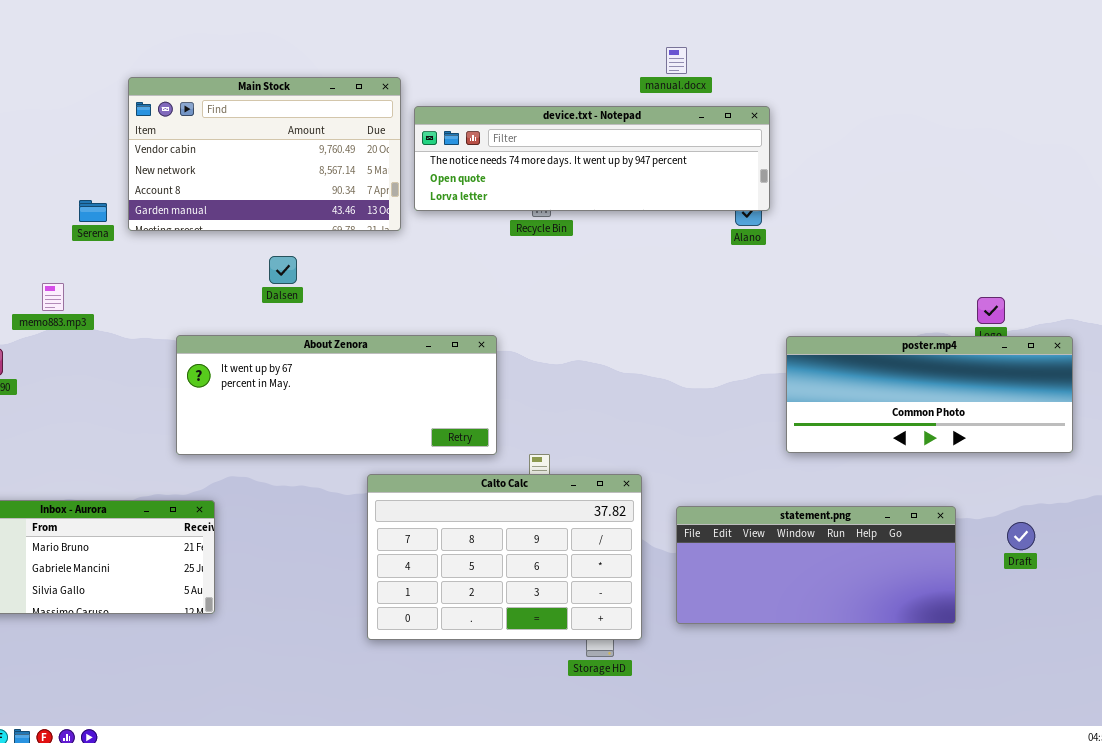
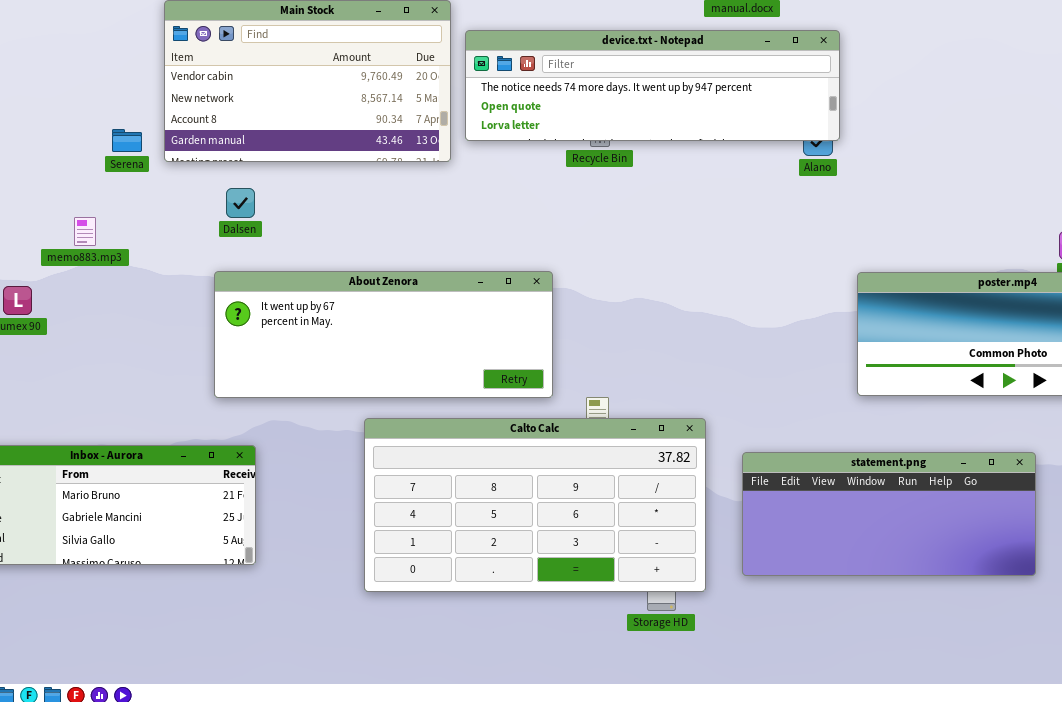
Dalsen: [269,256,297,284] -> [226,188,255,218], moved
Calto Calc: [367,474,642,640] -> [364,418,706,592], resized

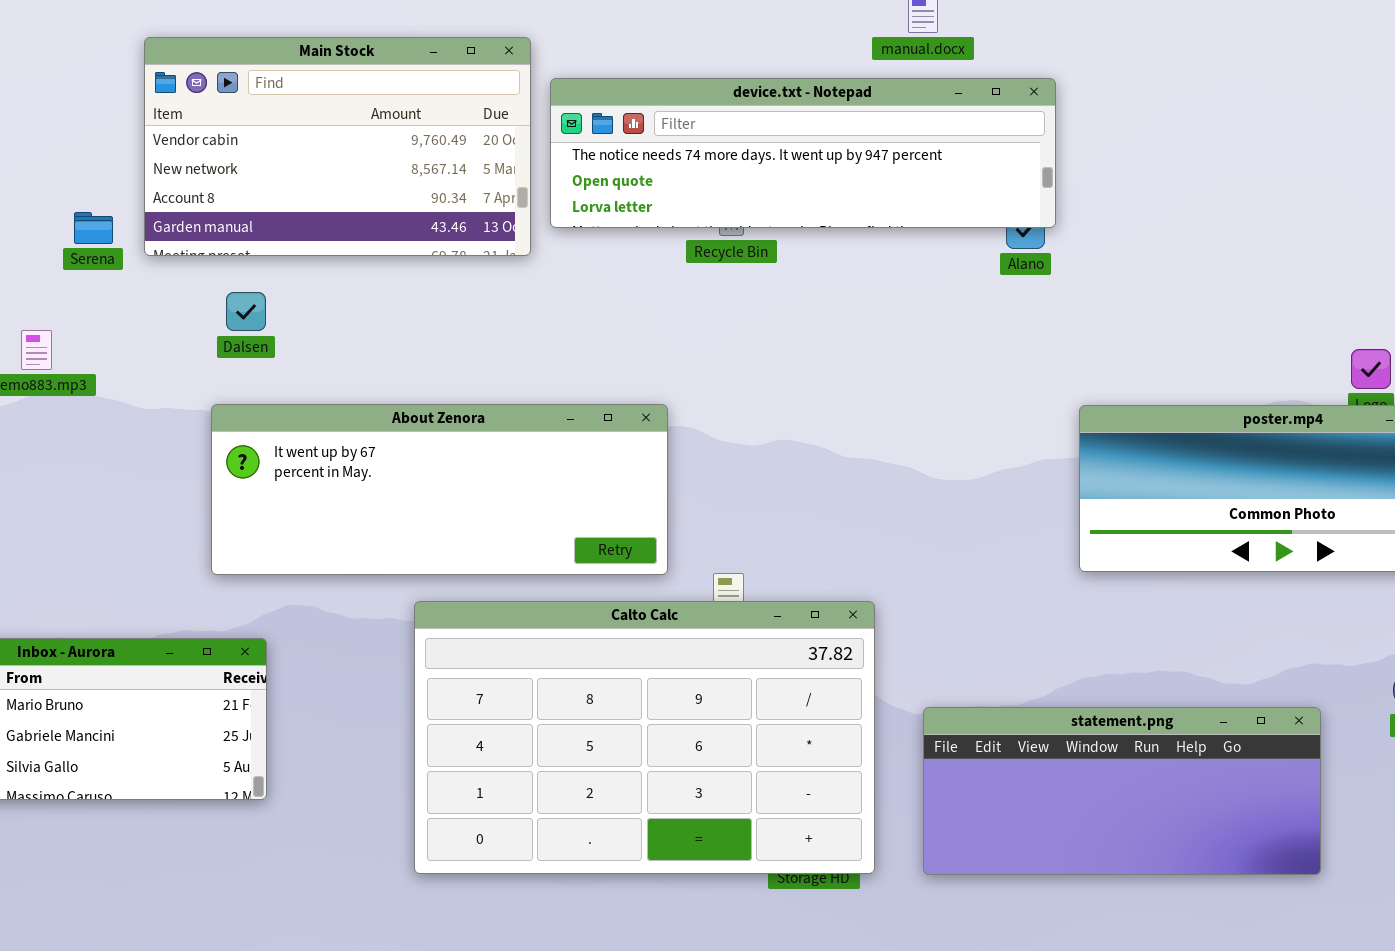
Calto Calc: [364,418,706,592] -> [414,601,875,874], resized
statement.png: [742,452,1036,576] -> [923,707,1321,875], moved

